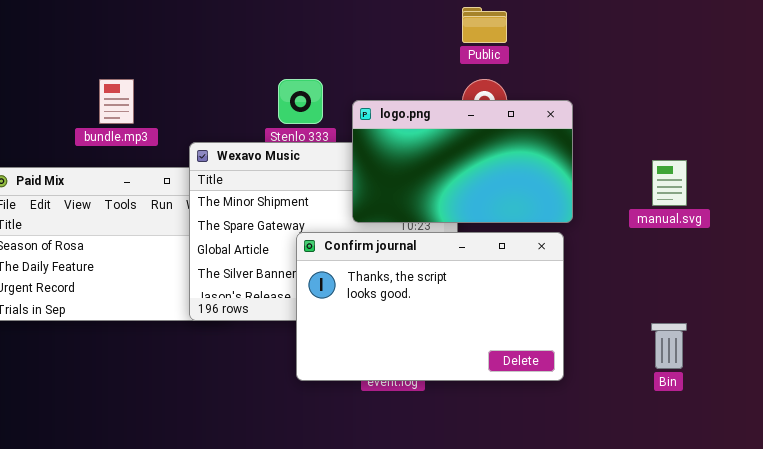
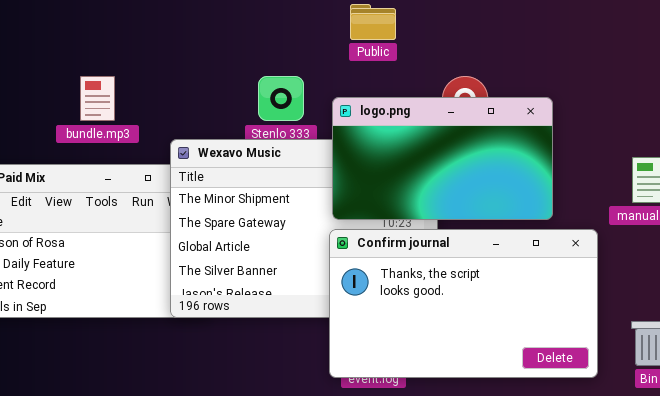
Public: [462,7,507,43] -> [350,4,396,40], moved
Confirm journal: [296,232,564,381] -> [329,229,598,378], moved

